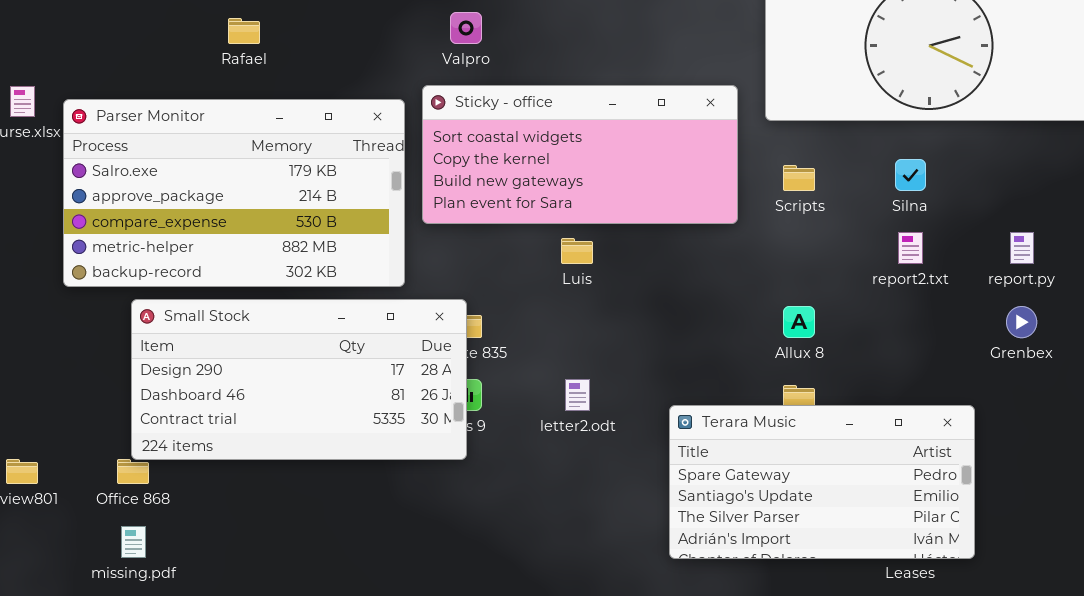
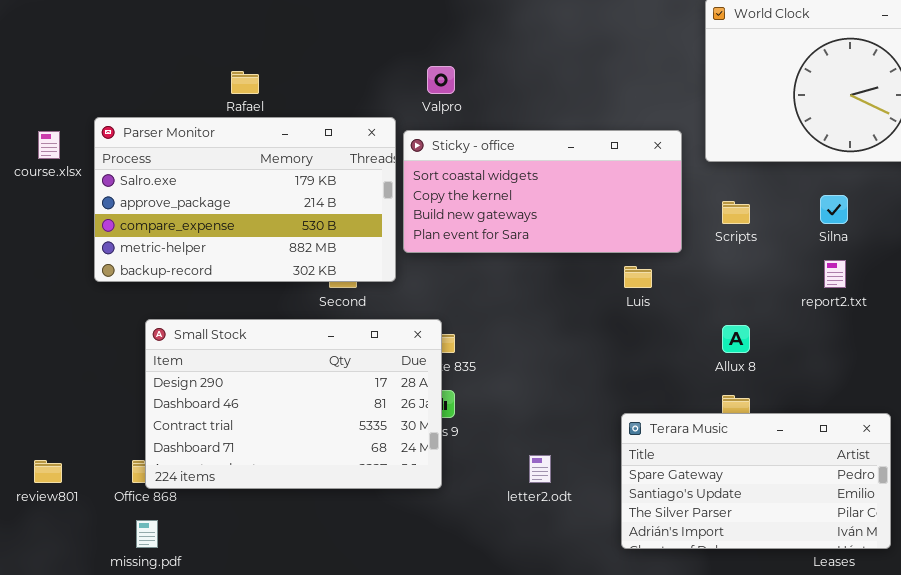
Parser Monitor: [63,99,405,287] -> [94,117,396,282], moved
Luis: [561,238,593,264] -> [624,266,652,288], moved
Small Stock: [131,299,467,460] -> [145,319,442,489], resized
letter2.odt: [565,379,590,411] -> [529,455,551,483], moved

